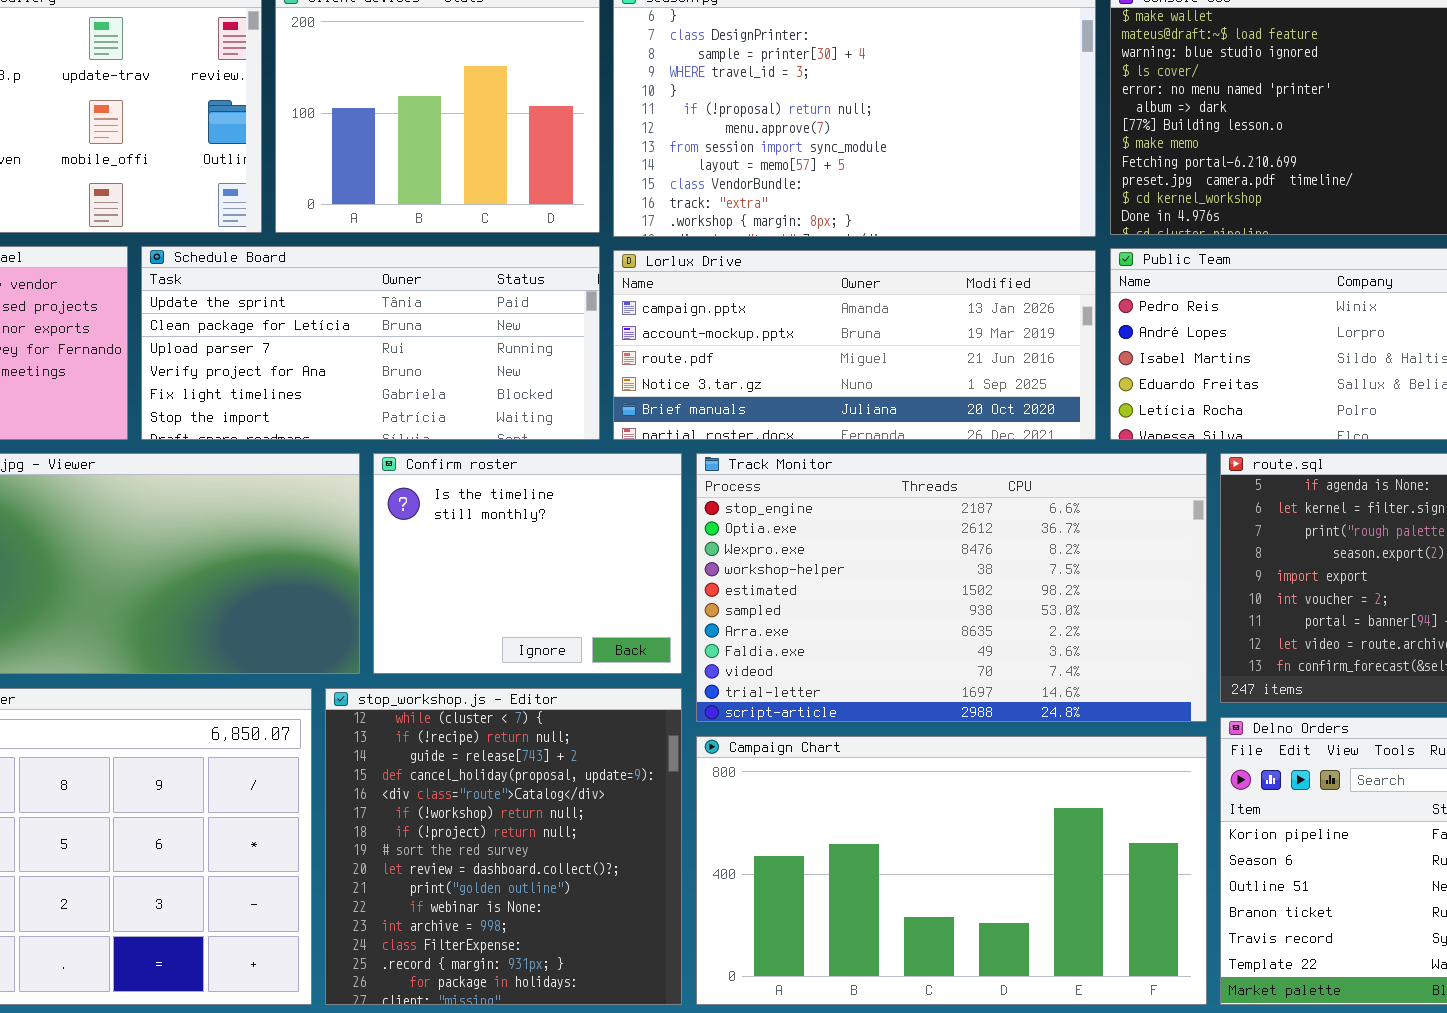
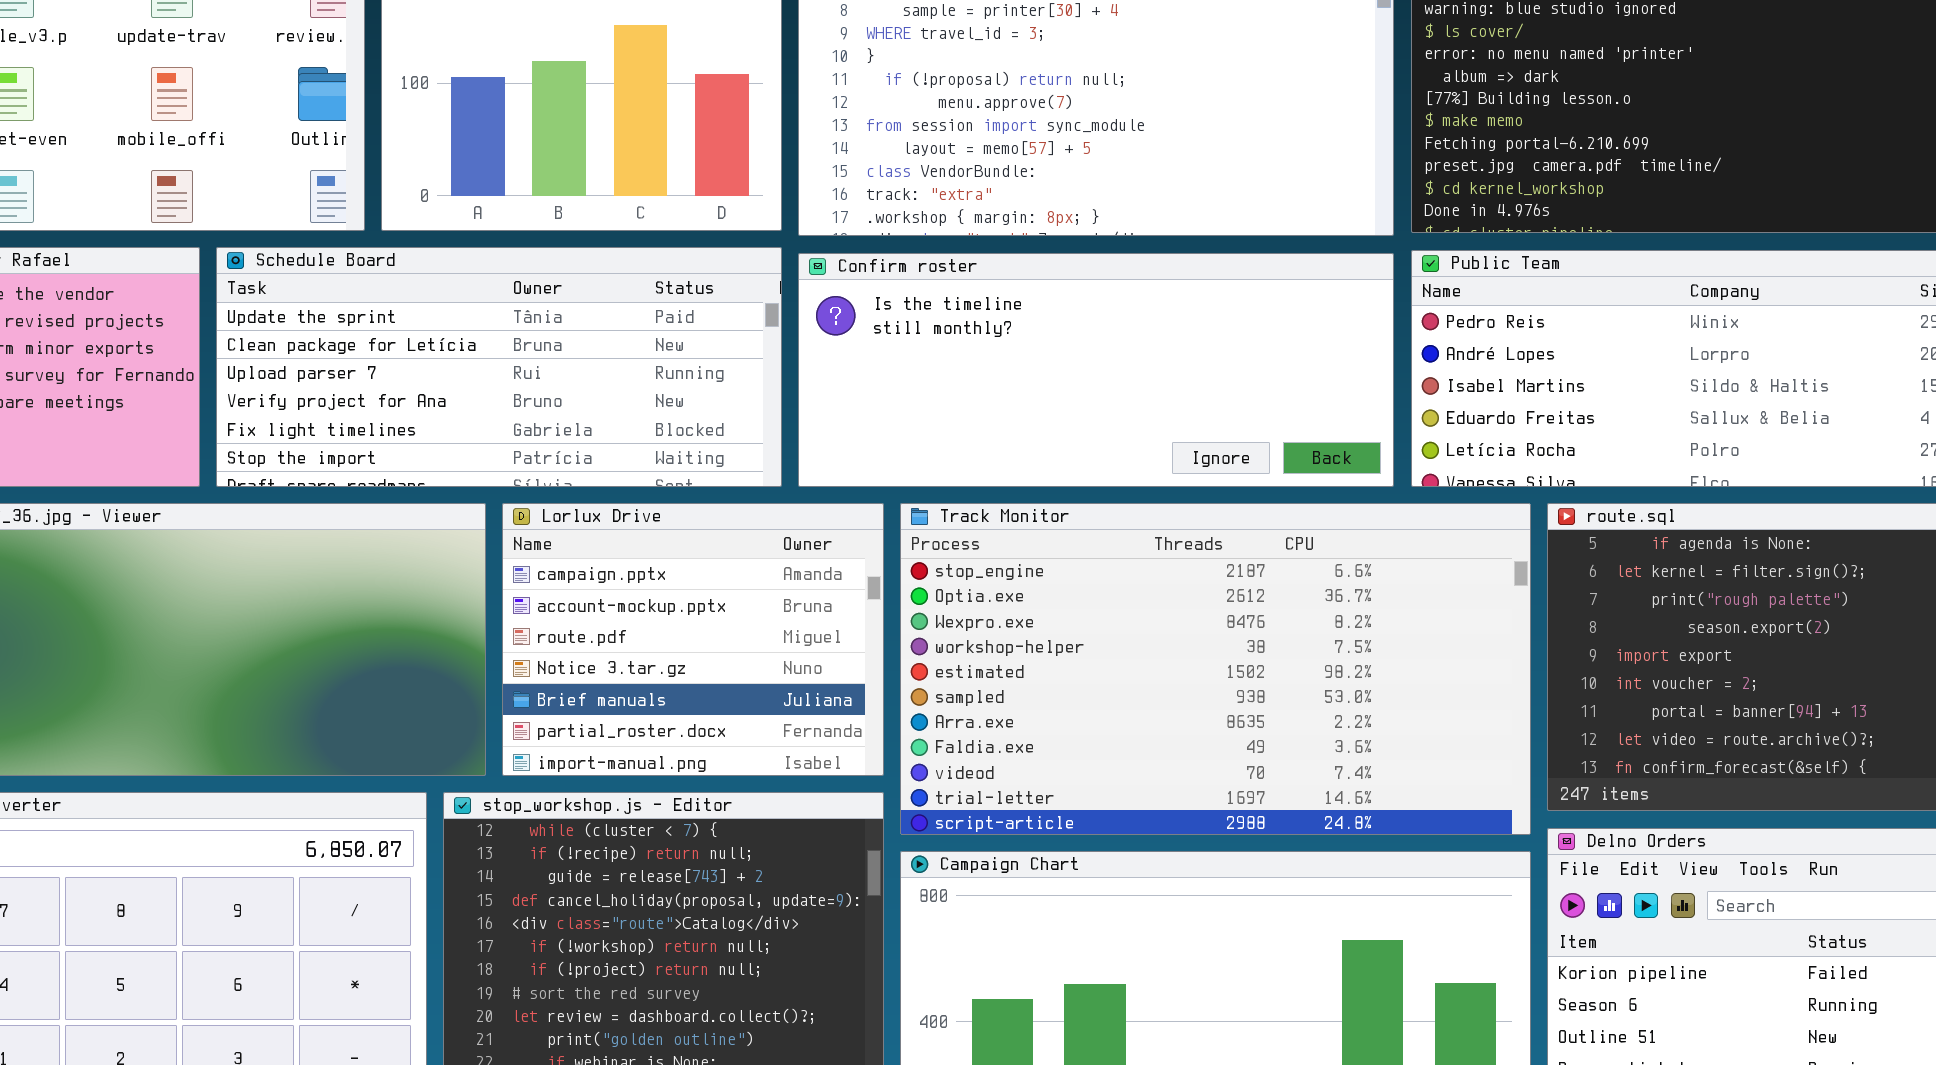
Lorlux Drive: [613,250,1096,440] -> [502,503,884,776], moved, resized
Confirm roster: [373,453,682,674] -> [798,253,1394,487], moved, resized

